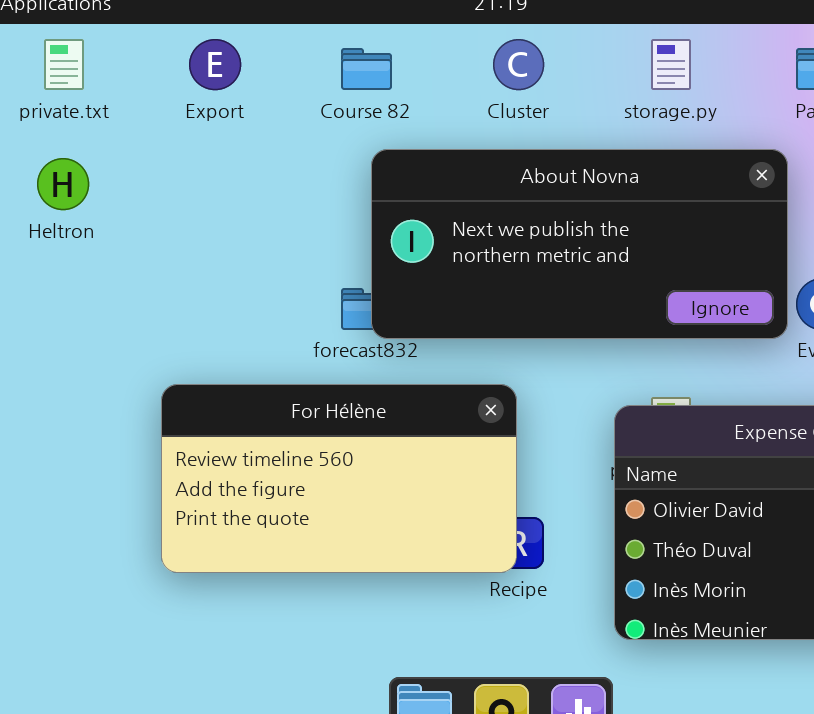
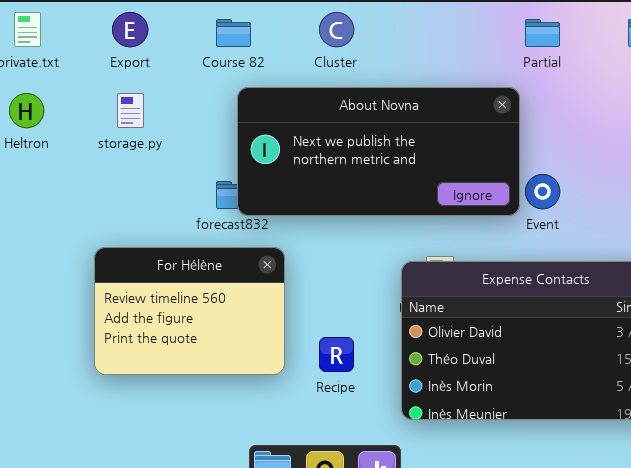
storage.py: [651,39,691,90] -> [117,93,144,128], moved
For Hélène: [161,384,517,573] -> [94,247,285,375], resized

